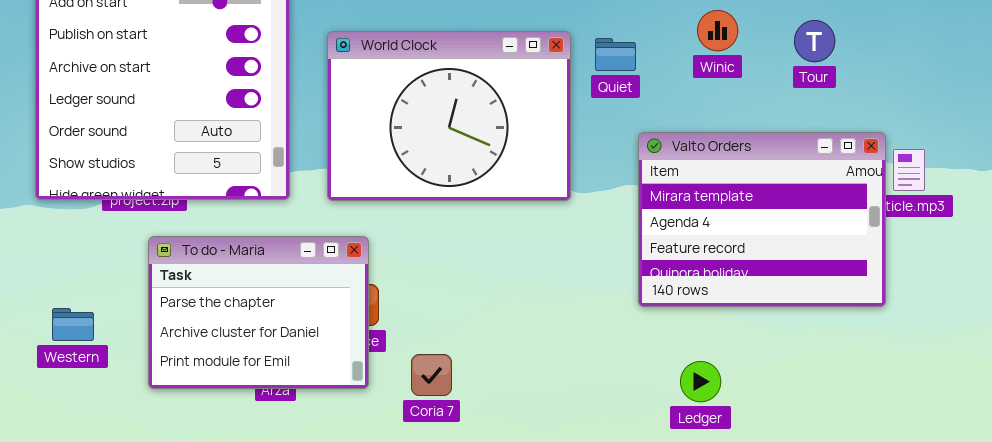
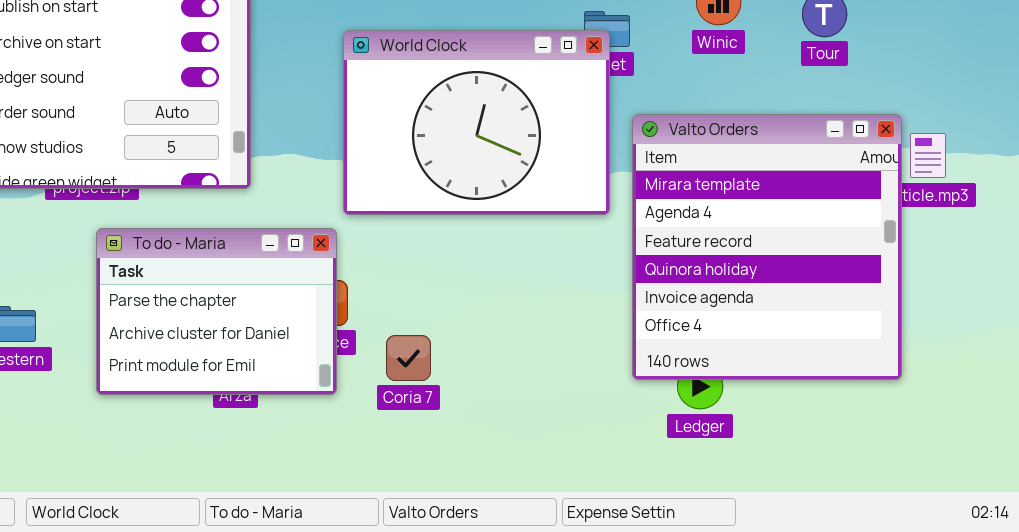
World Clock: [327,31,571,201] -> [343,30,610,215], moved
Valto Orders: [638,132,886,307] -> [632,114,902,380], resized
Coria 7: [411,354,452,396] -> [386,335,431,381], moved

